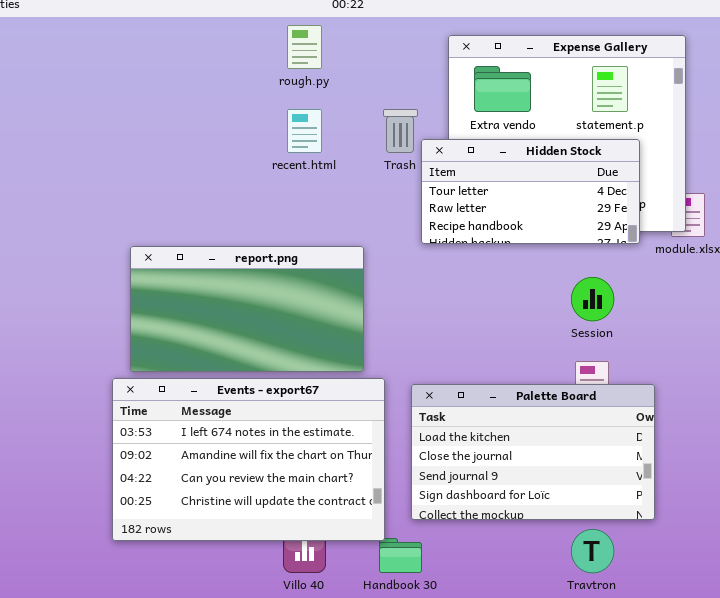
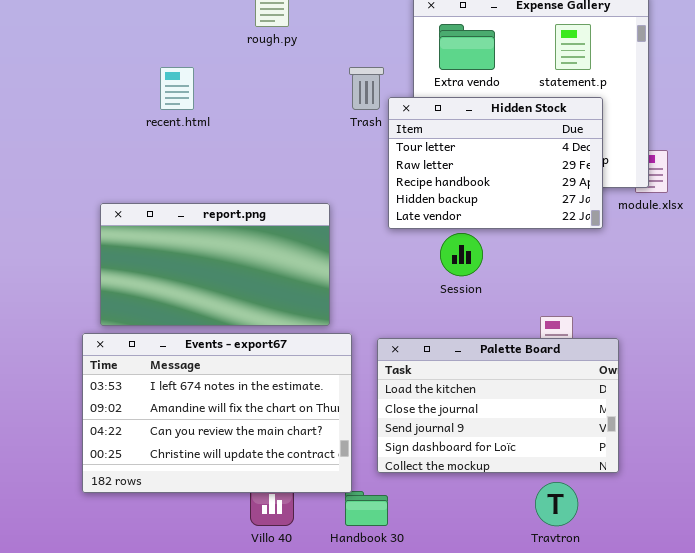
recent.html: [287,109,322,153] -> [160,67,194,110], moved
Hidden Stock: [421,139,640,244] -> [388,97,603,229], resized
Session: [571,277,614,321] -> [440,233,483,276], moved

